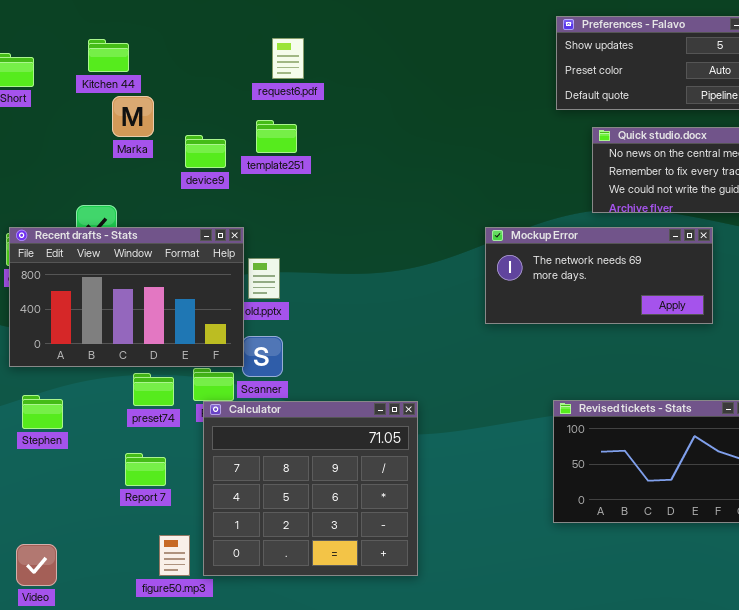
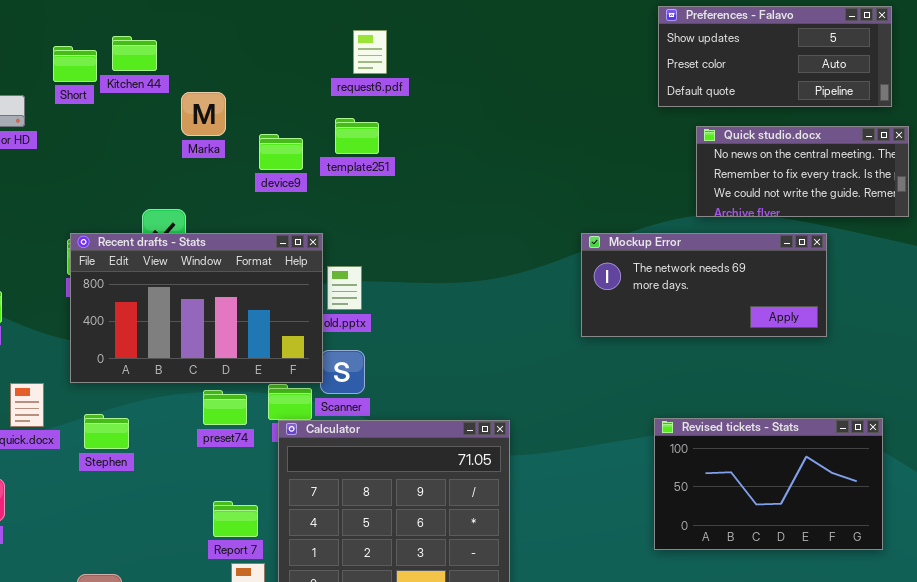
Kitchen 44: [88,39,129,72] -> [112,36,157,71], moved
Report 7: [125,453,166,486] -> [213,501,258,537], moved

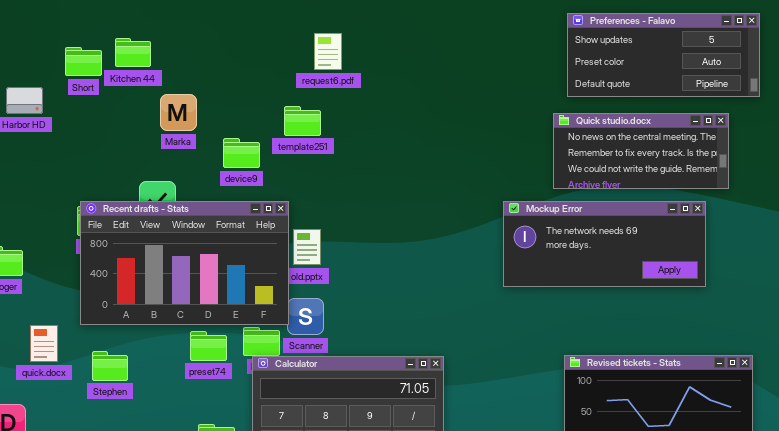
Marka: [181,92,226,136] -> [160,94,197,131], moved
template251: [335,118,379,154] -> [284,106,321,136], moved
Quick studio.docx: [696,126,909,217] -> [553,113,729,189], moved
device9: [259,134,303,170] -> [223,138,260,168], moved

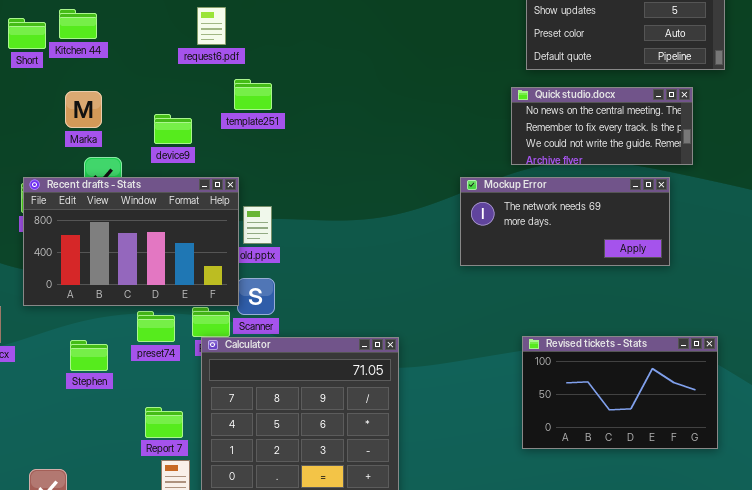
request6.pdf: [314,33,342,70] -> [197,7,226,45], moved
Marka: [160,94,197,131] -> [65,91,102,128], moved
device9: [223,138,260,168] -> [154,114,192,144], moved
Stephen: [92,351,128,381] -> [70,340,108,371], moved

